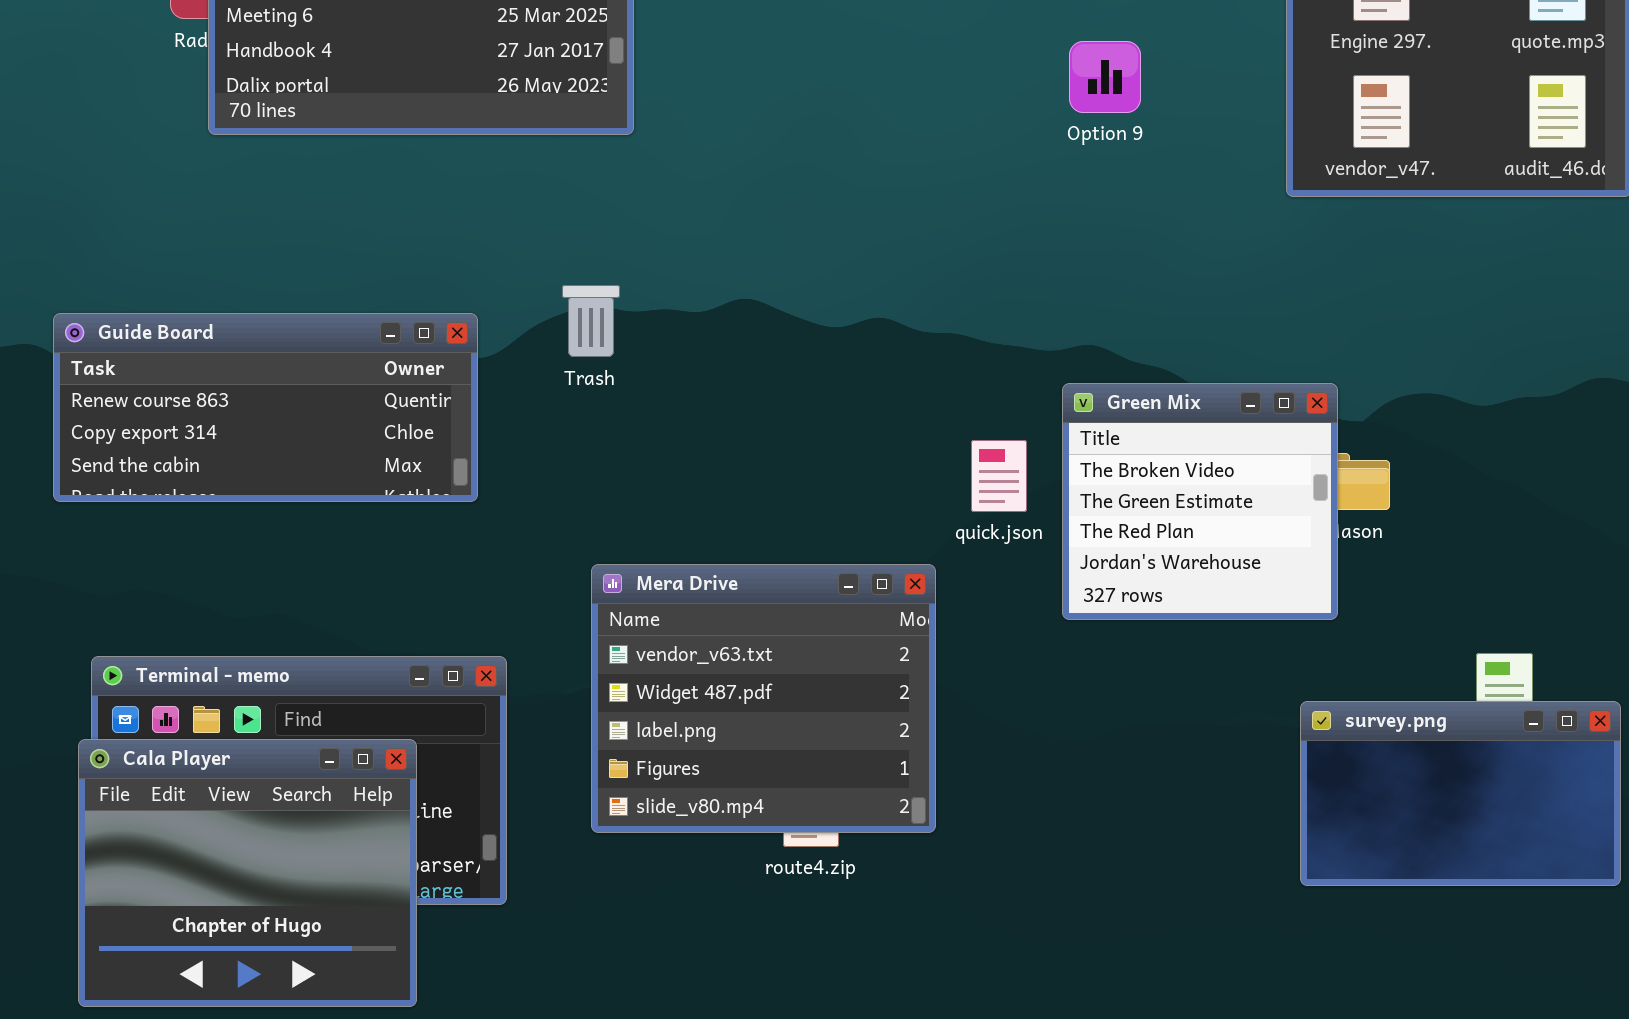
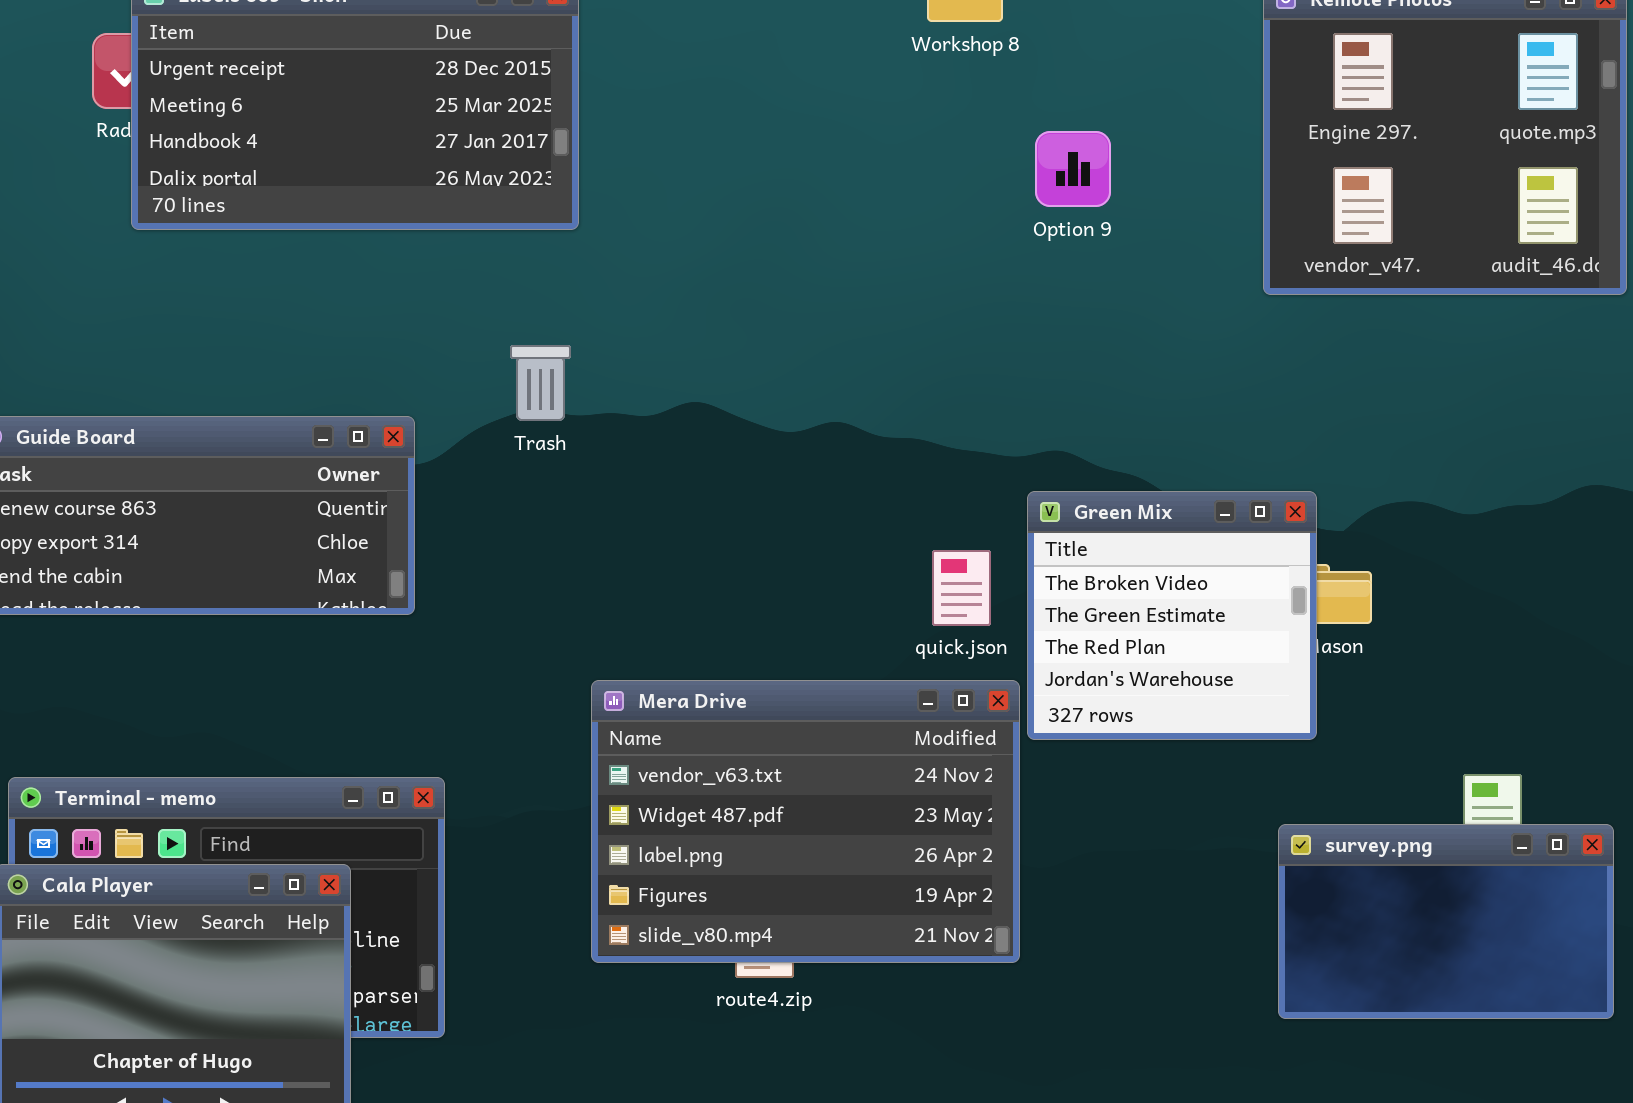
Trash: [562,285,620,357] -> [510,345,571,421], moved
Mera Drive: [591,564,936,833] -> [591,680,1020,963], moved, resized

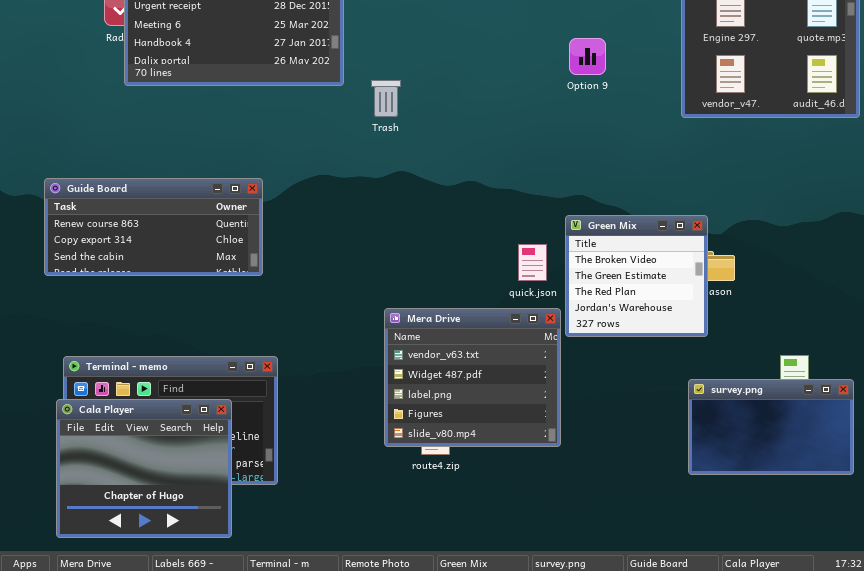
Trash: [510,345,571,421] -> [371,80,401,117], moved
Mera Drive: [591,680,1020,963] -> [384,308,561,447], resized

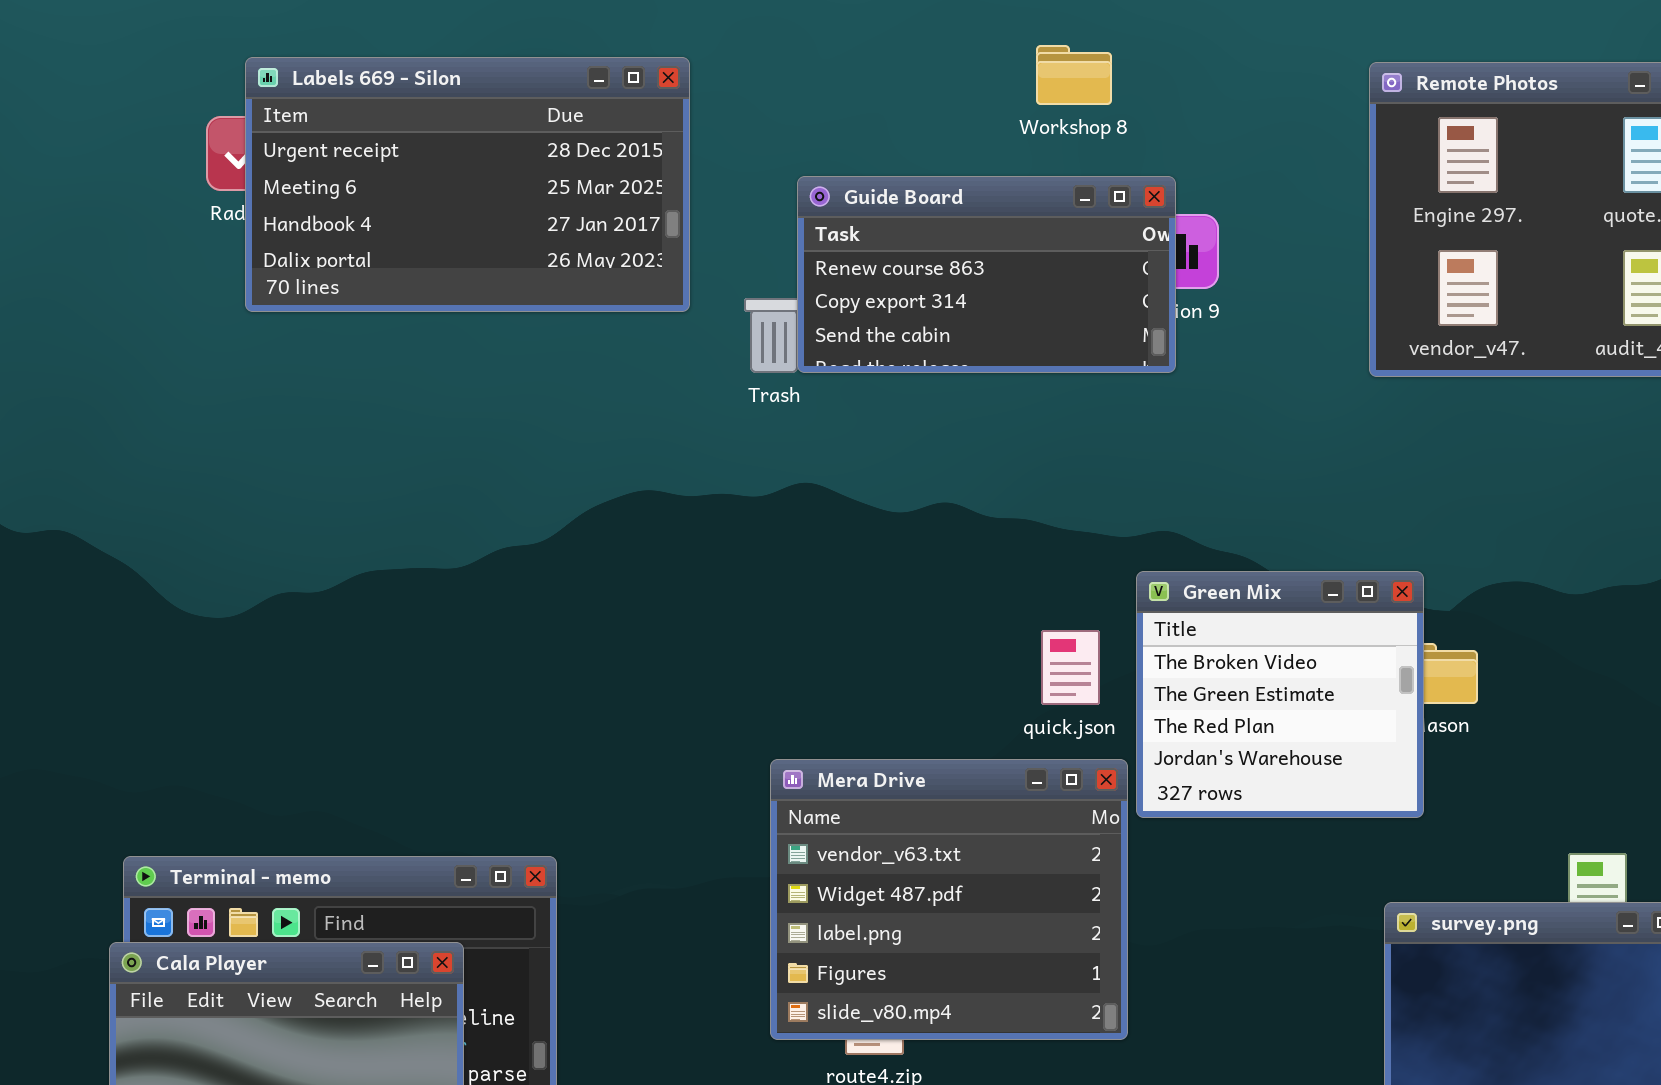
Guide Board: [44,178,263,276] -> [797,176,1176,373], moved, resized

